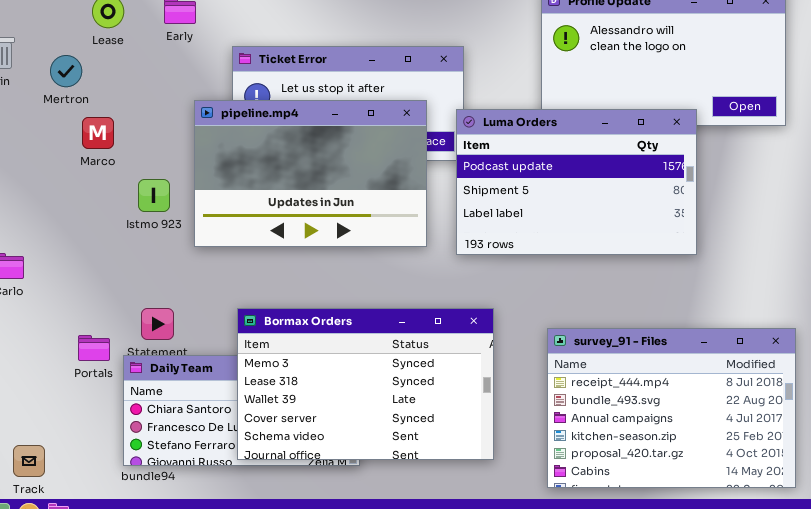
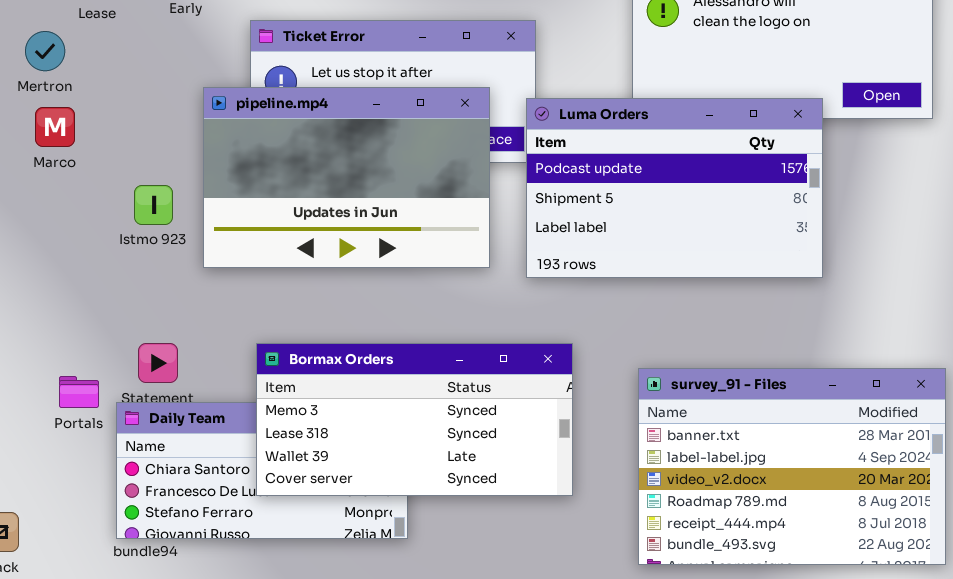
Marco: [82,117,114,149] -> [35,107,75,147], moved
Bormax Orders: [237,308,494,460] -> [256,343,573,496], resized
survey_91 - Files: [547,328,796,488] -> [638,368,946,565], scrolled up 4 rows

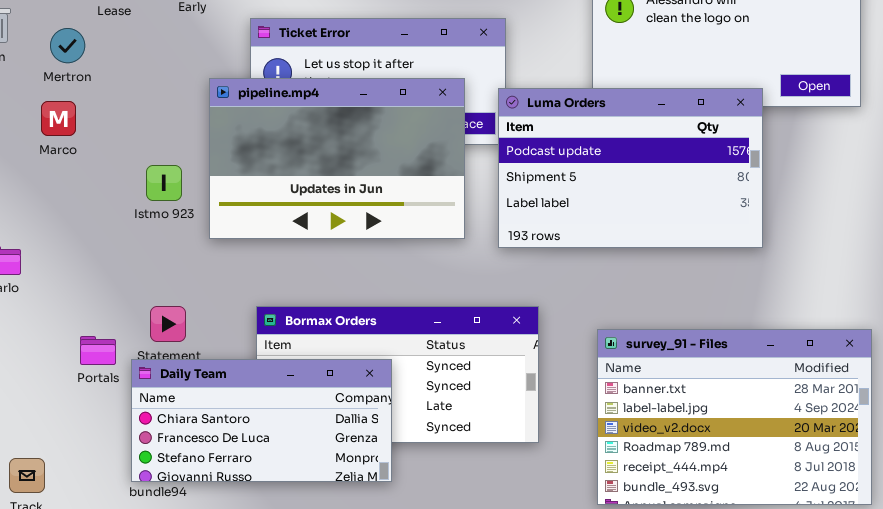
Marco: [35,107,75,147] -> [41,101,76,136], moved
Daily Team: [116,402,408,539] -> [131,359,392,482], raised

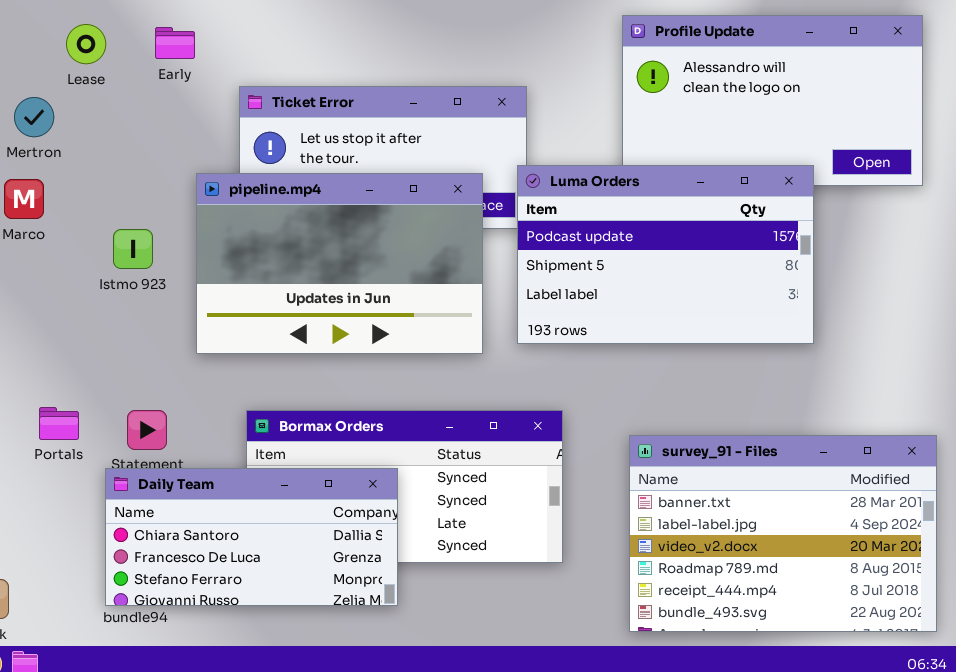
pipeline.mp4: [209,78,465,239] -> [196,173,483,354], moved
Istmo 923: [146,165,182,201] -> [113,229,153,269], moved
Portals: [80,336,116,365] -> [39,407,79,440], moved

